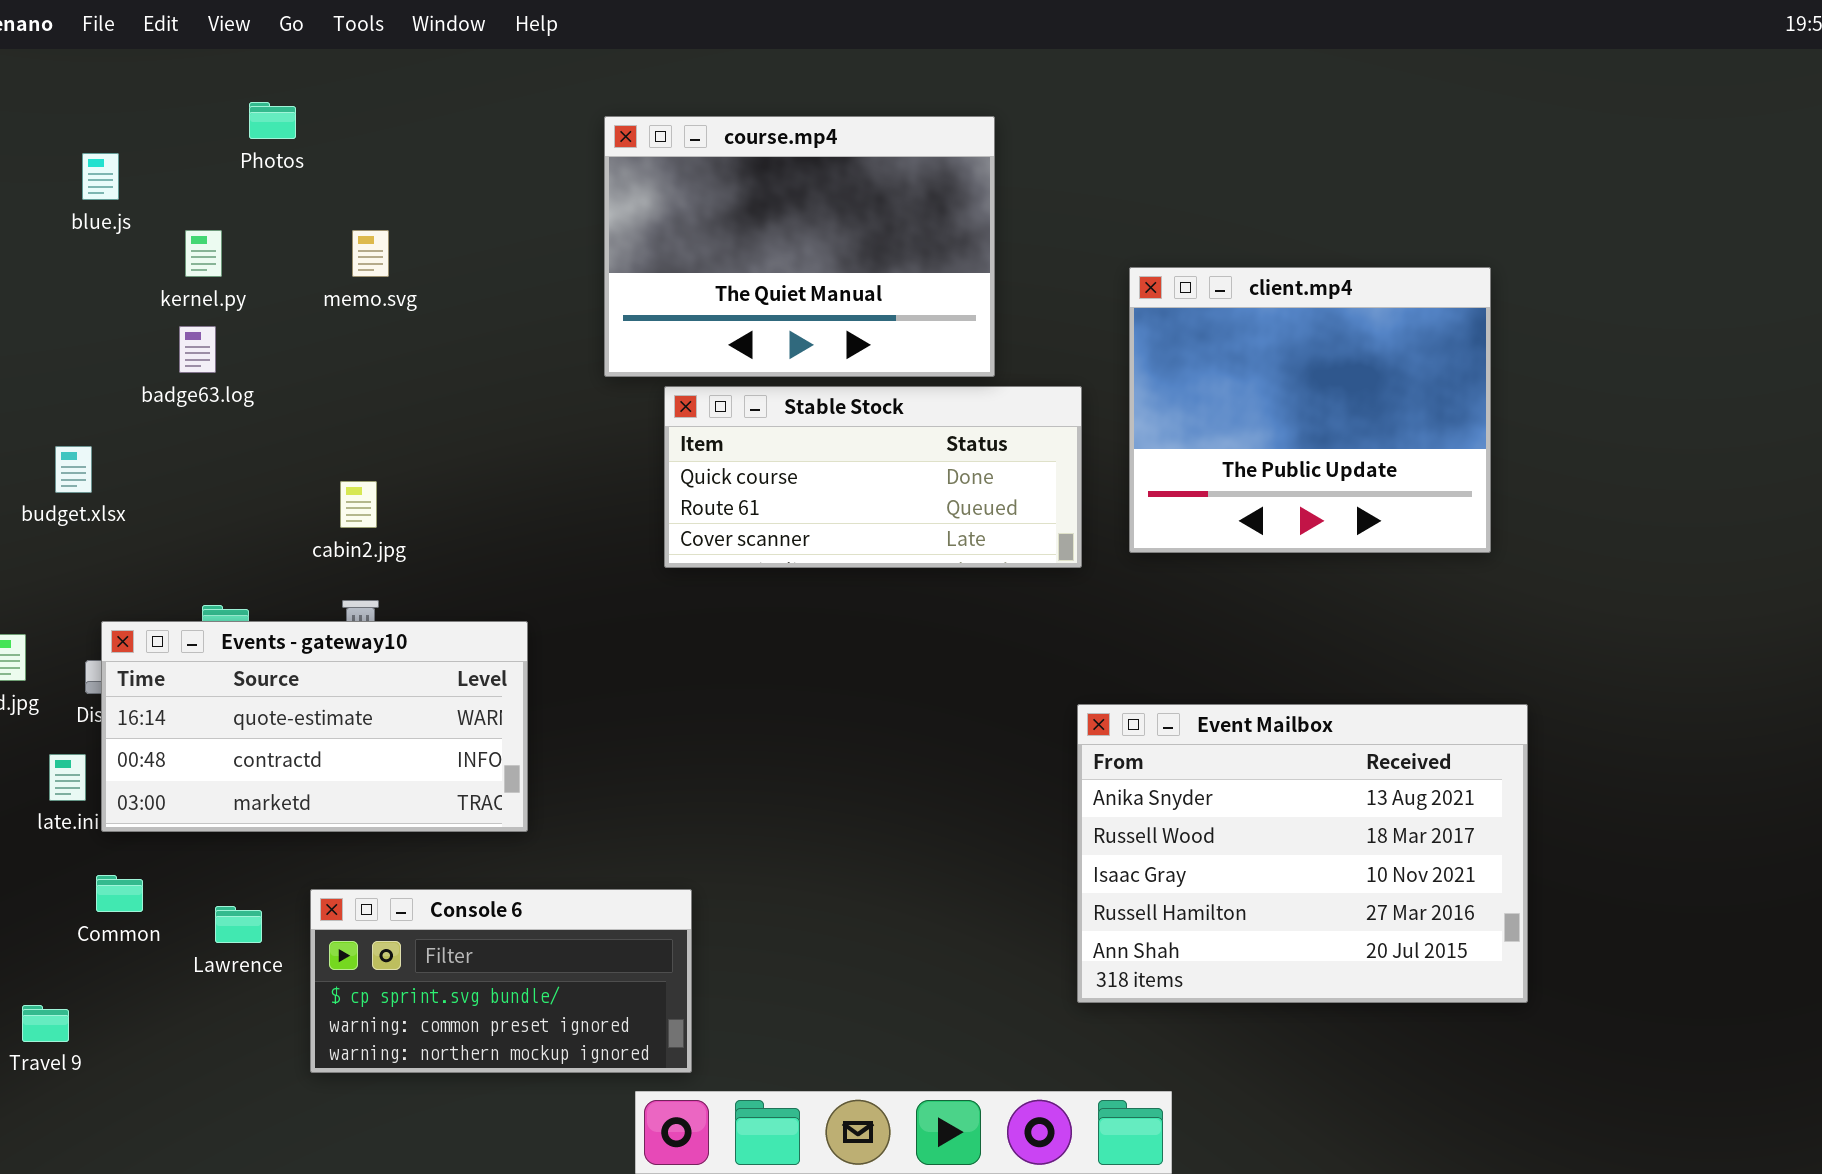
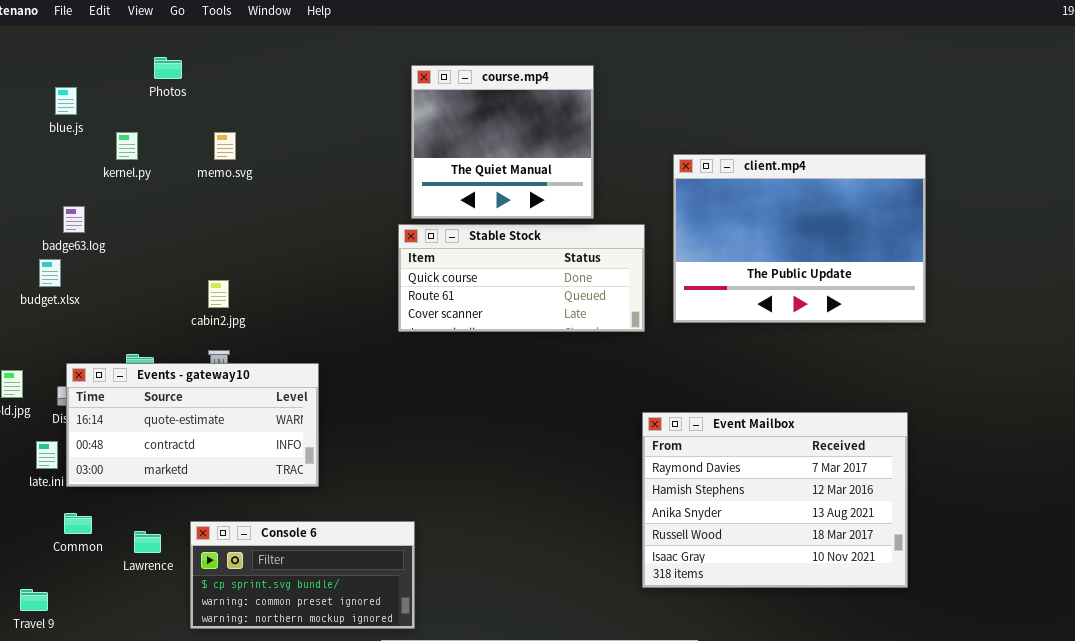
course.mp4: [604,116,995,377] -> [411,65,594,219], resized
client.mp4: [1129,267,1491,553] -> [673,154,926,323], resized
badge63.log: [179,326,216,373] -> [63,206,85,233], moved
Event Mailbox: [1077,704,1528,1003] -> [642,412,908,588], scrolled up 2 rows

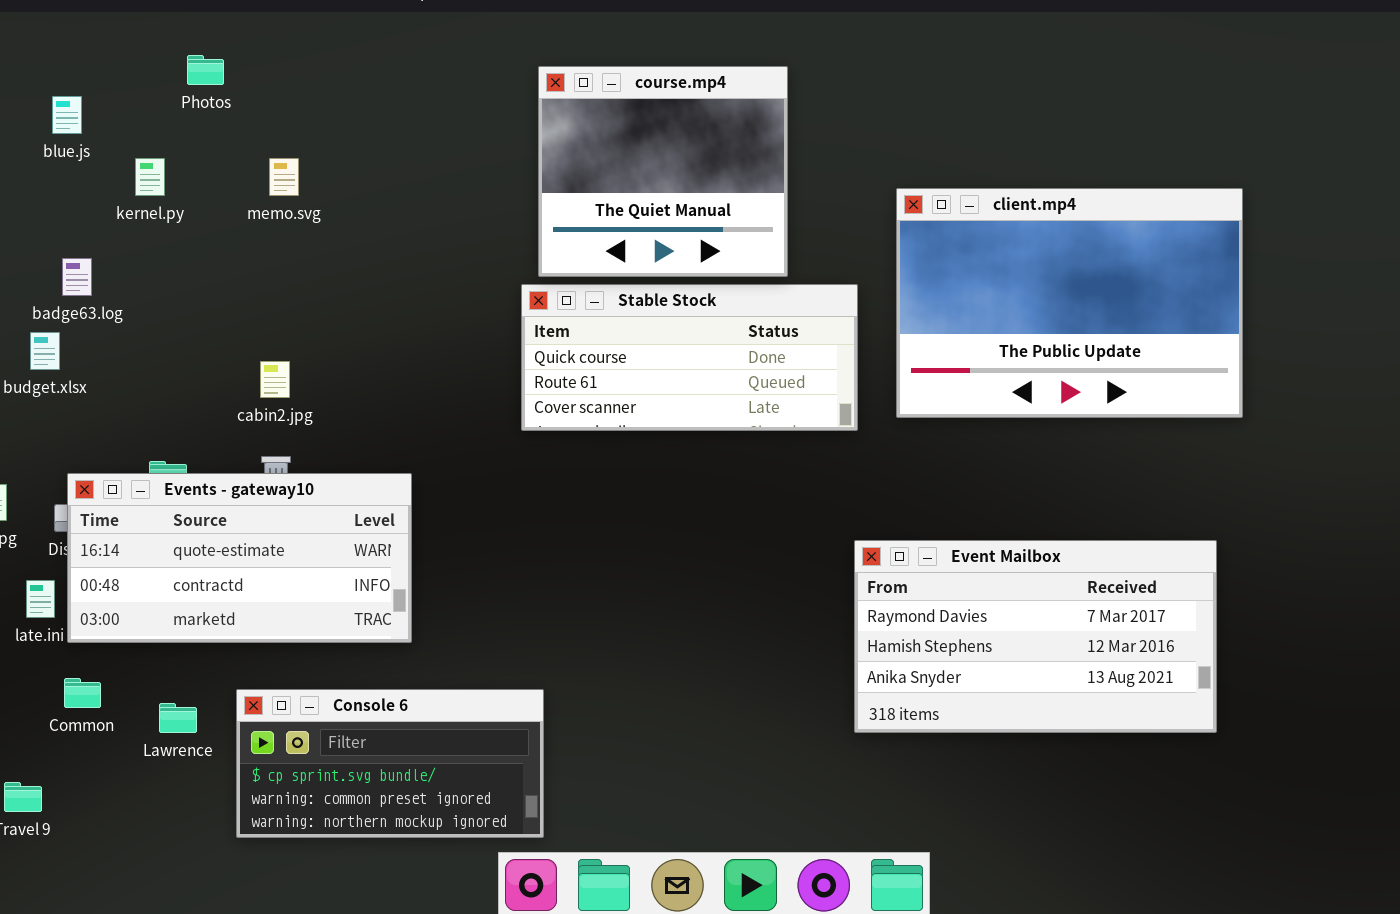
Event Mailbox: [642,412,908,588] -> [854,540,1217,733], resized

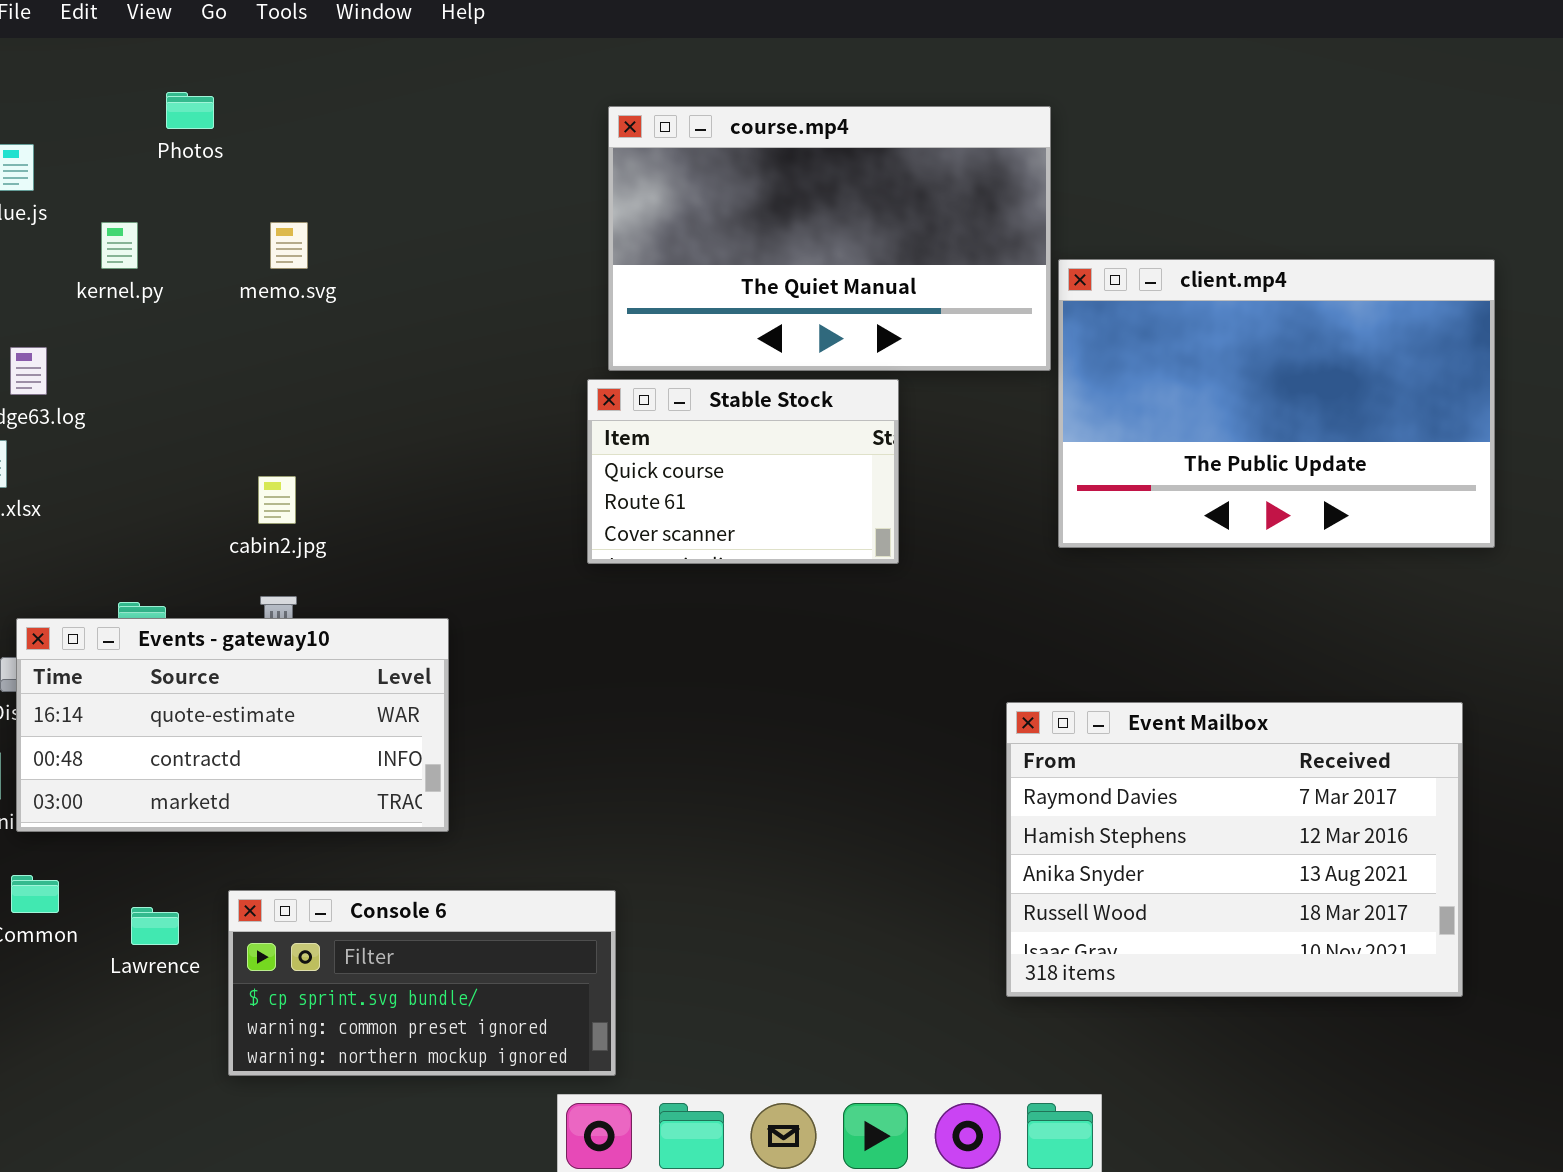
course.mp4: [538,66,788,277] -> [608,106,1051,371], resized
Stable Stock: [521,284,858,431] -> [587,379,899,564], resized
Event Mailbox: [854,540,1217,733] -> [1006,702,1463,997], resized

